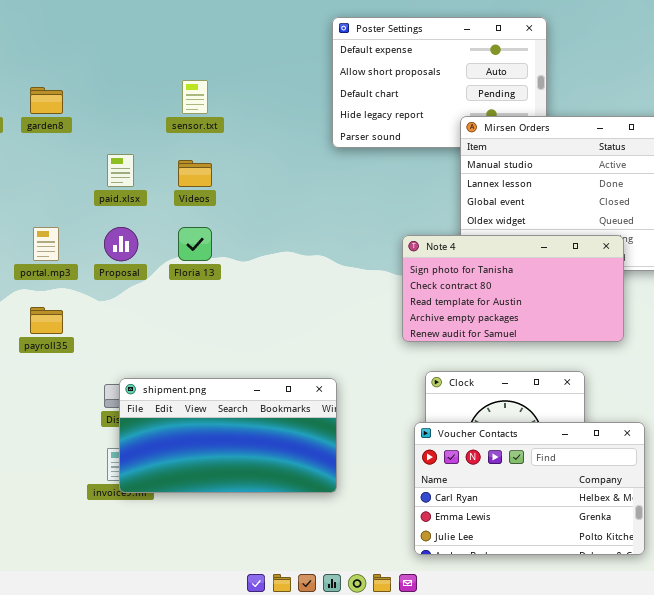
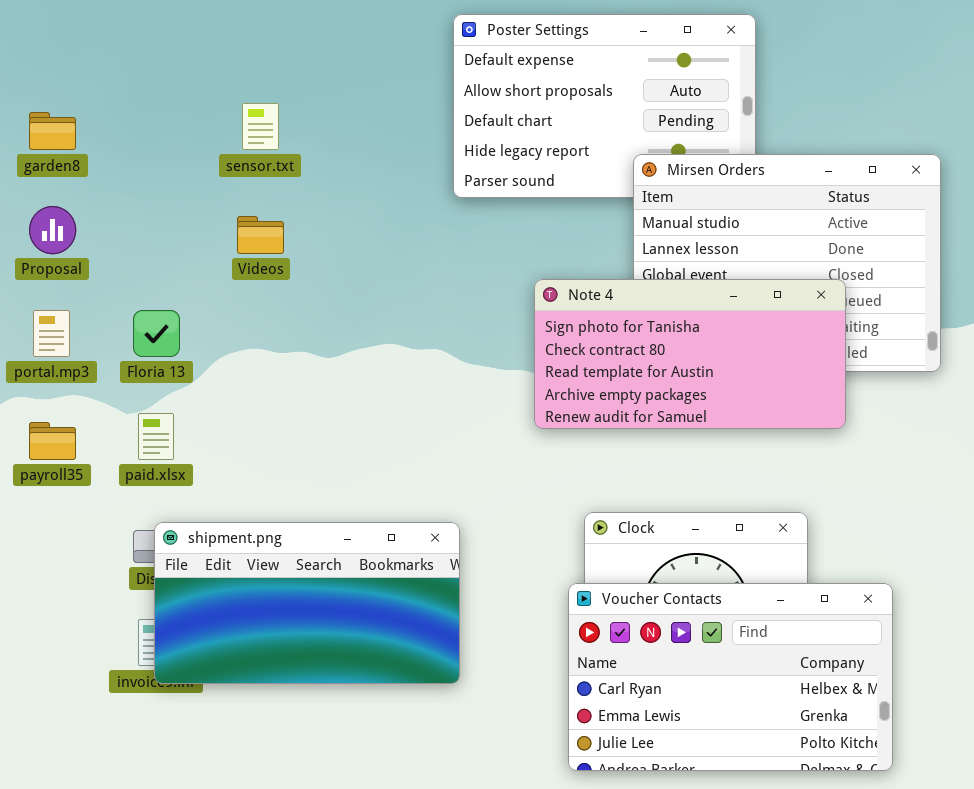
paid.xlsx: [107,154,134,187] -> [138,413,174,460], moved
Proposal: [104,227,138,261] -> [29,206,76,254], moved
Floria 13: [178,227,212,261] -> [133,310,180,357], moved
Note 4: [402,235,624,342] -> [534,279,846,429], moved

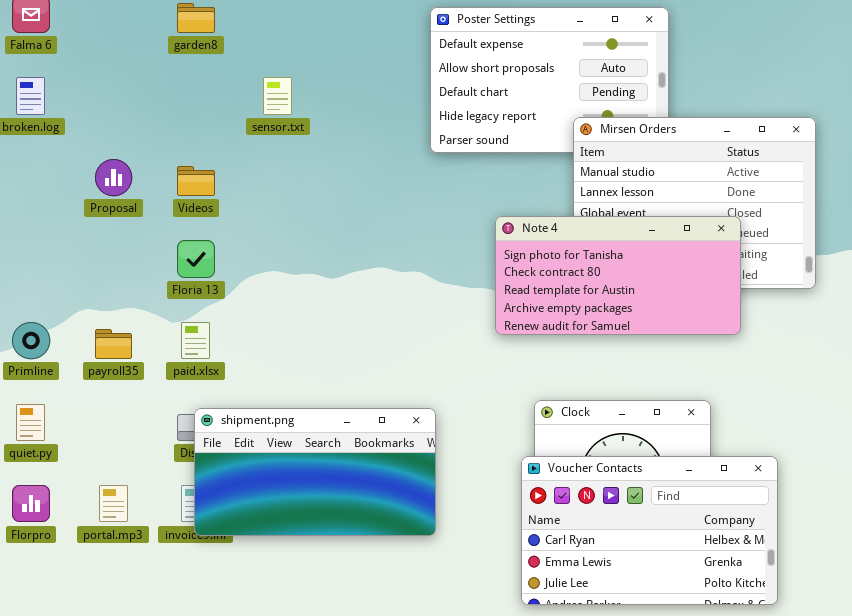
garden8: [29,112,76,150] -> [177,3,215,33], moved
Videos: [237,216,284,254] -> [177,166,215,196], moved
portal.mp3: [33,310,70,357] -> [99,485,128,522], moved

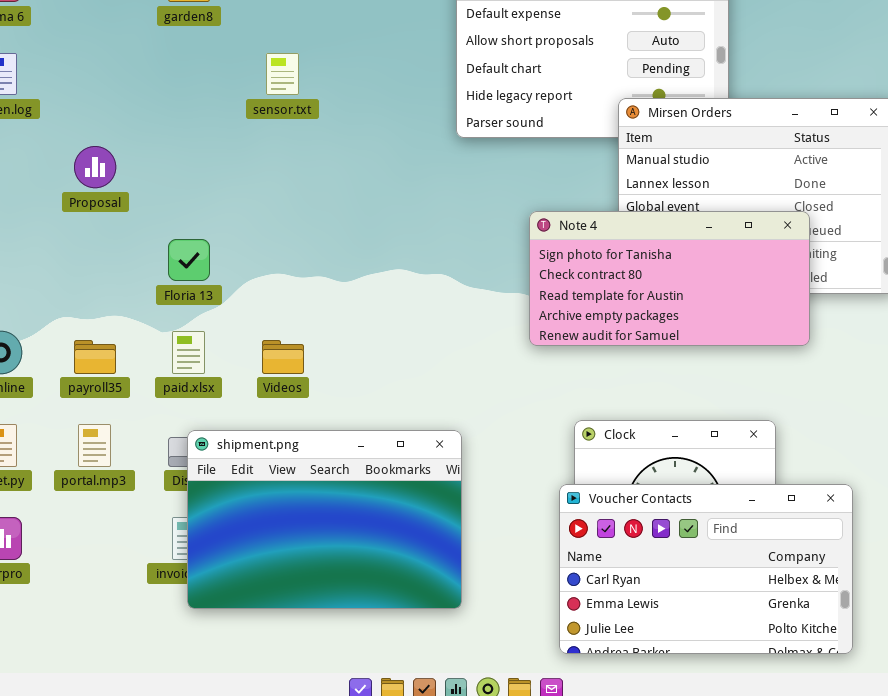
Videos: [177,166,215,196] -> [262,340,304,374], moved
shipment.png: [194,408,436,536] -> [187,430,462,609], resized
portal.mp3: [99,485,128,522] -> [78,424,111,467], moved

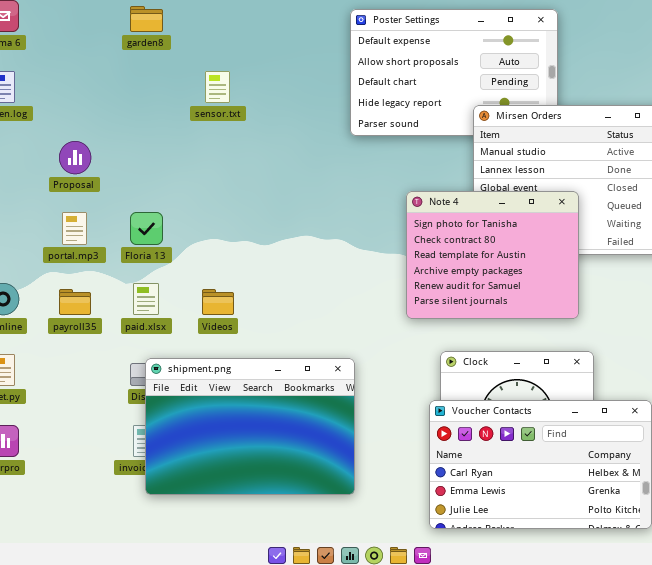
Note 4: [529,211,810,346] -> [406,191,579,319], resized
portal.mp3: [78,424,111,467] -> [62,212,87,245], moved

